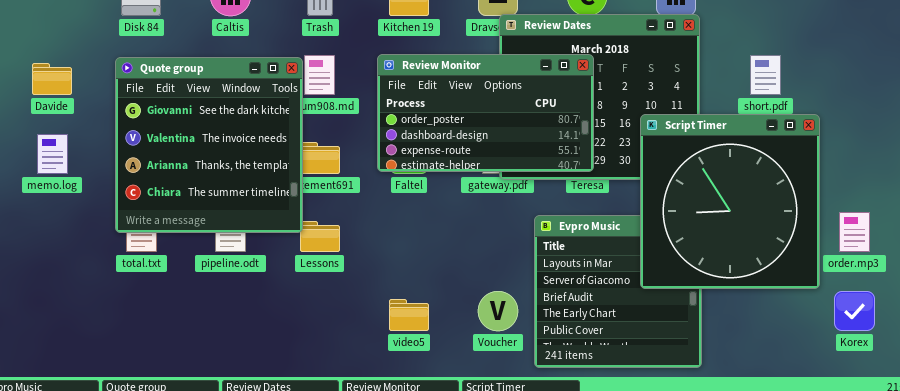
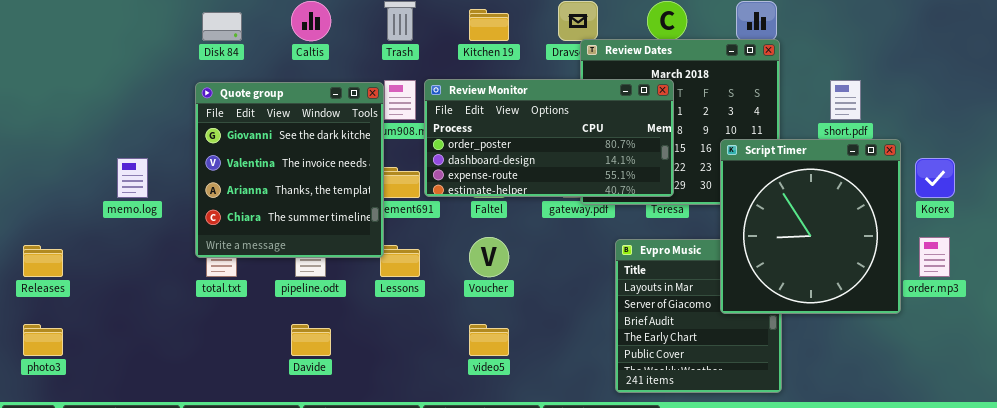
Review Monitor: [377,54,594,172] -> [424,79,674,197], resized
Davide: [32,63,72,95] -> [291,324,331,356], moved
Voucher: [478,291,518,331] -> [469,237,509,277], moved
Korex: [834,291,875,331] -> [915,158,955,198], moved

